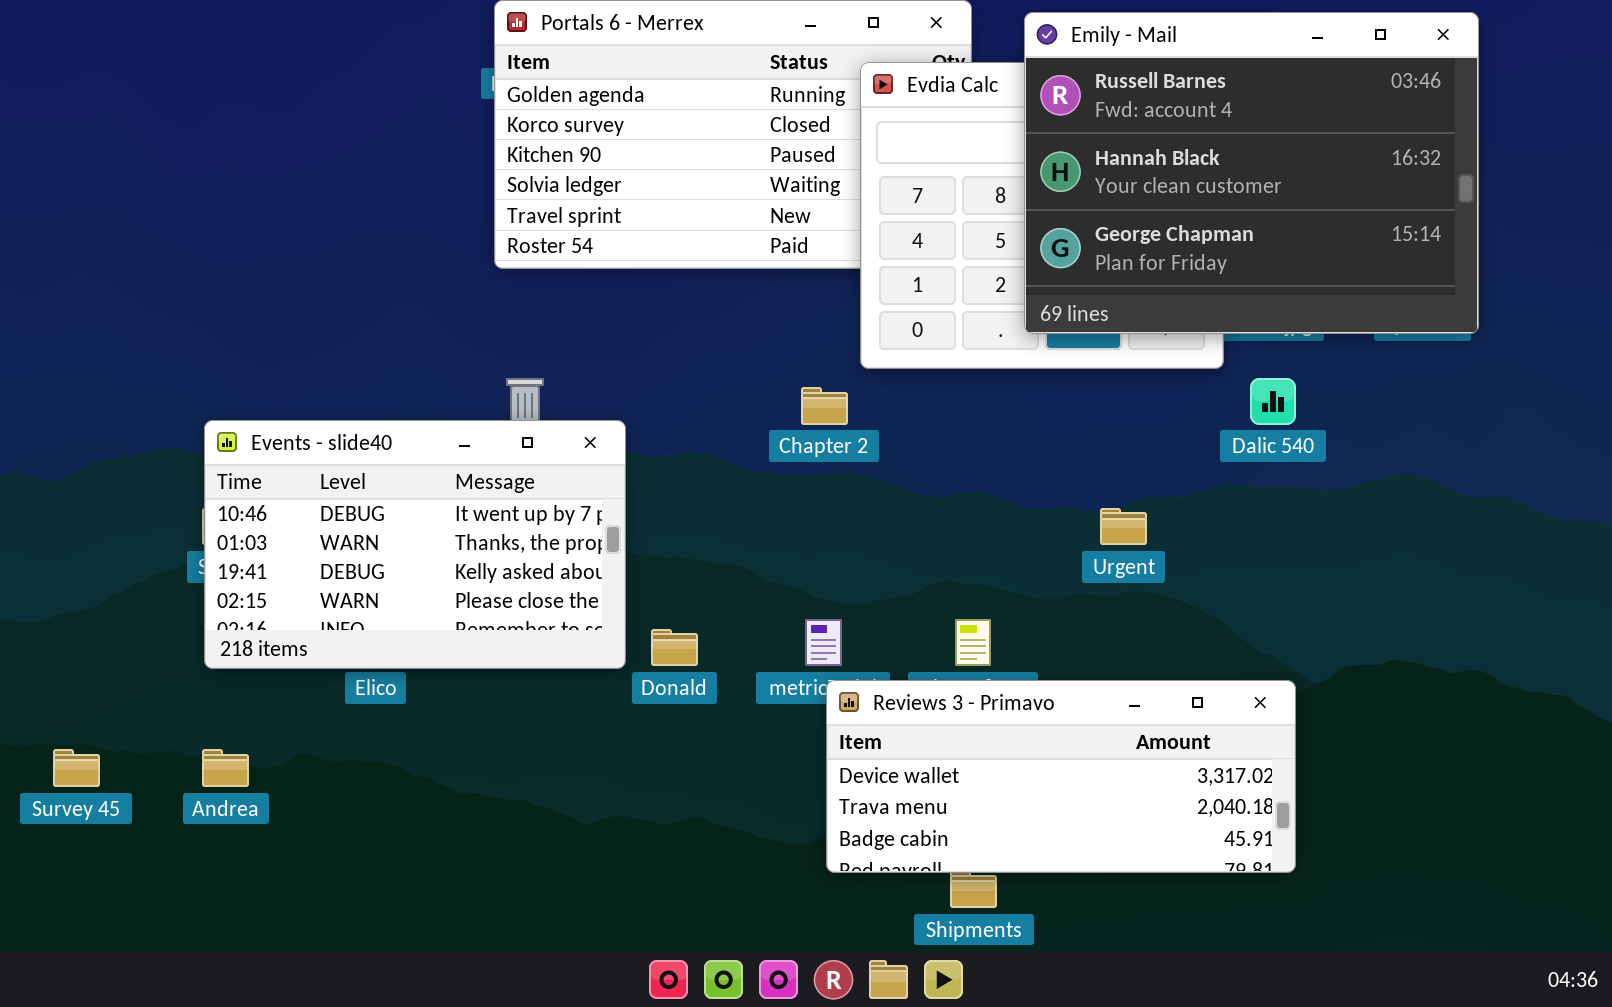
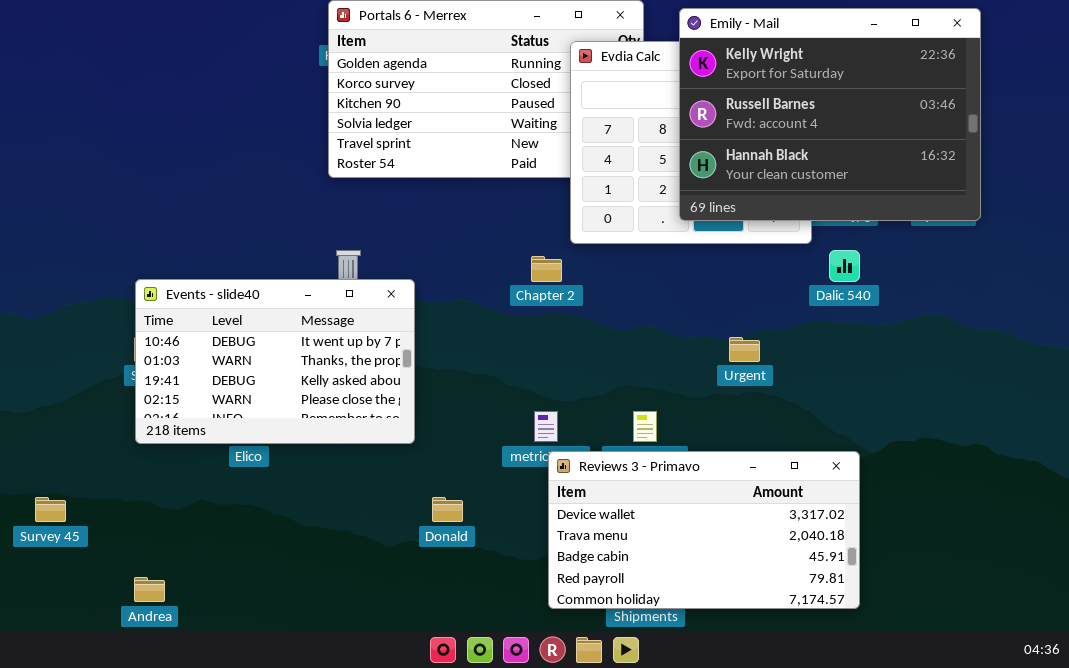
Emily - Mail: [1024,12,1479,334] -> [679,8,981,221], scrolled up 1 row
Donald: [651,629,698,666] -> [432,497,463,522], moved
Reviews 3 - Primavo: [826,680,1296,873] -> [548,451,860,609], resized
Andrea: [202,749,249,787] -> [134,577,165,602], moved

